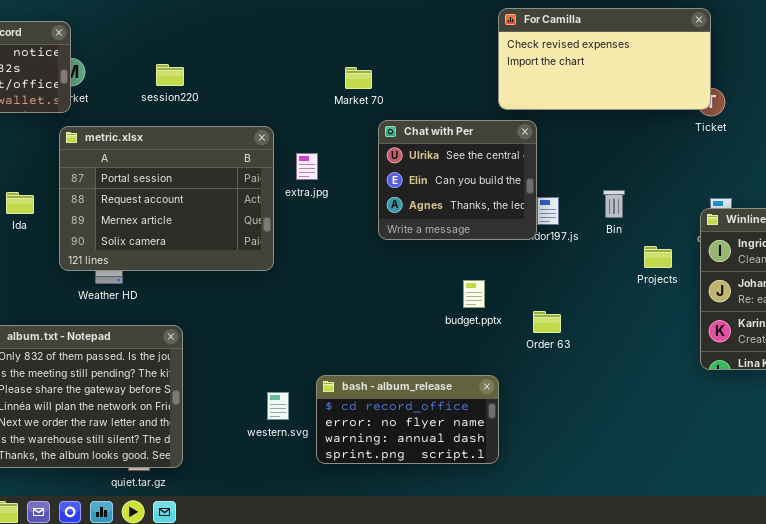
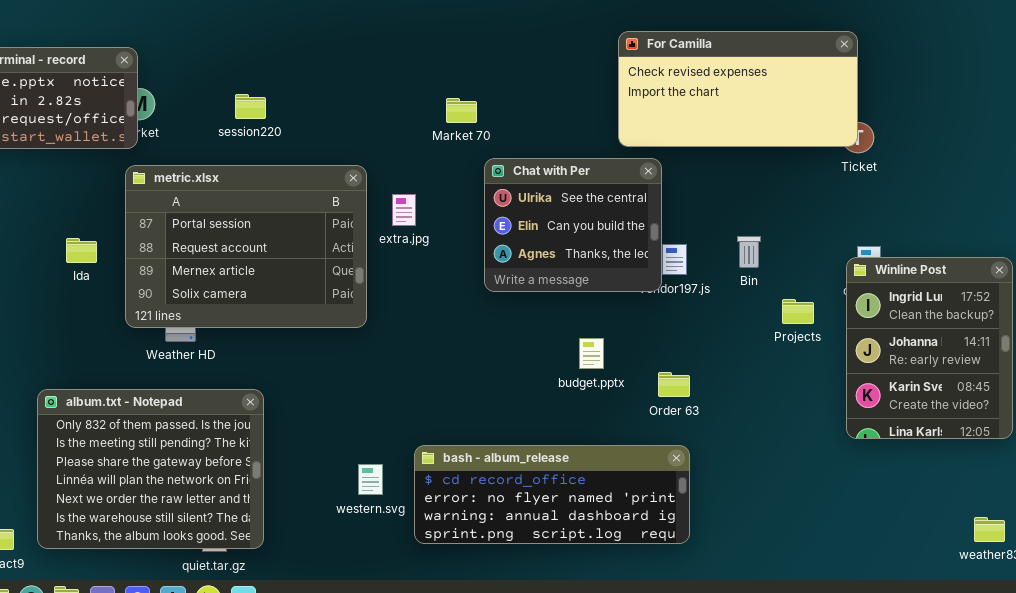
bash - album_release: [316,375,499,464] -> [414,445,690,544], resized

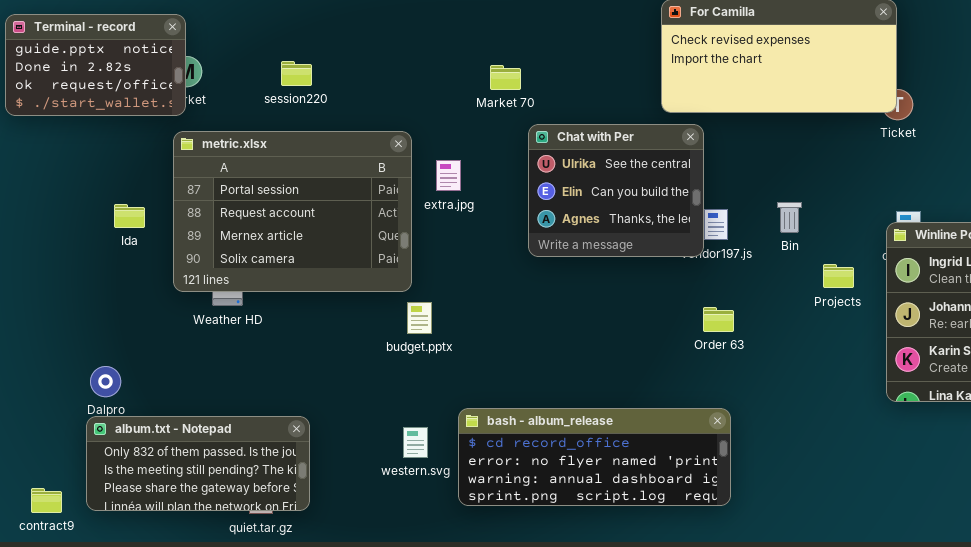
budget.pptx: [579,338,604,369] -> [407,302,432,334], moved
Order 63: [658,372,690,397] -> [703,307,734,332], moved
album.txt - Notepad: [37,389,264,549] -> [86,416,310,511], resized

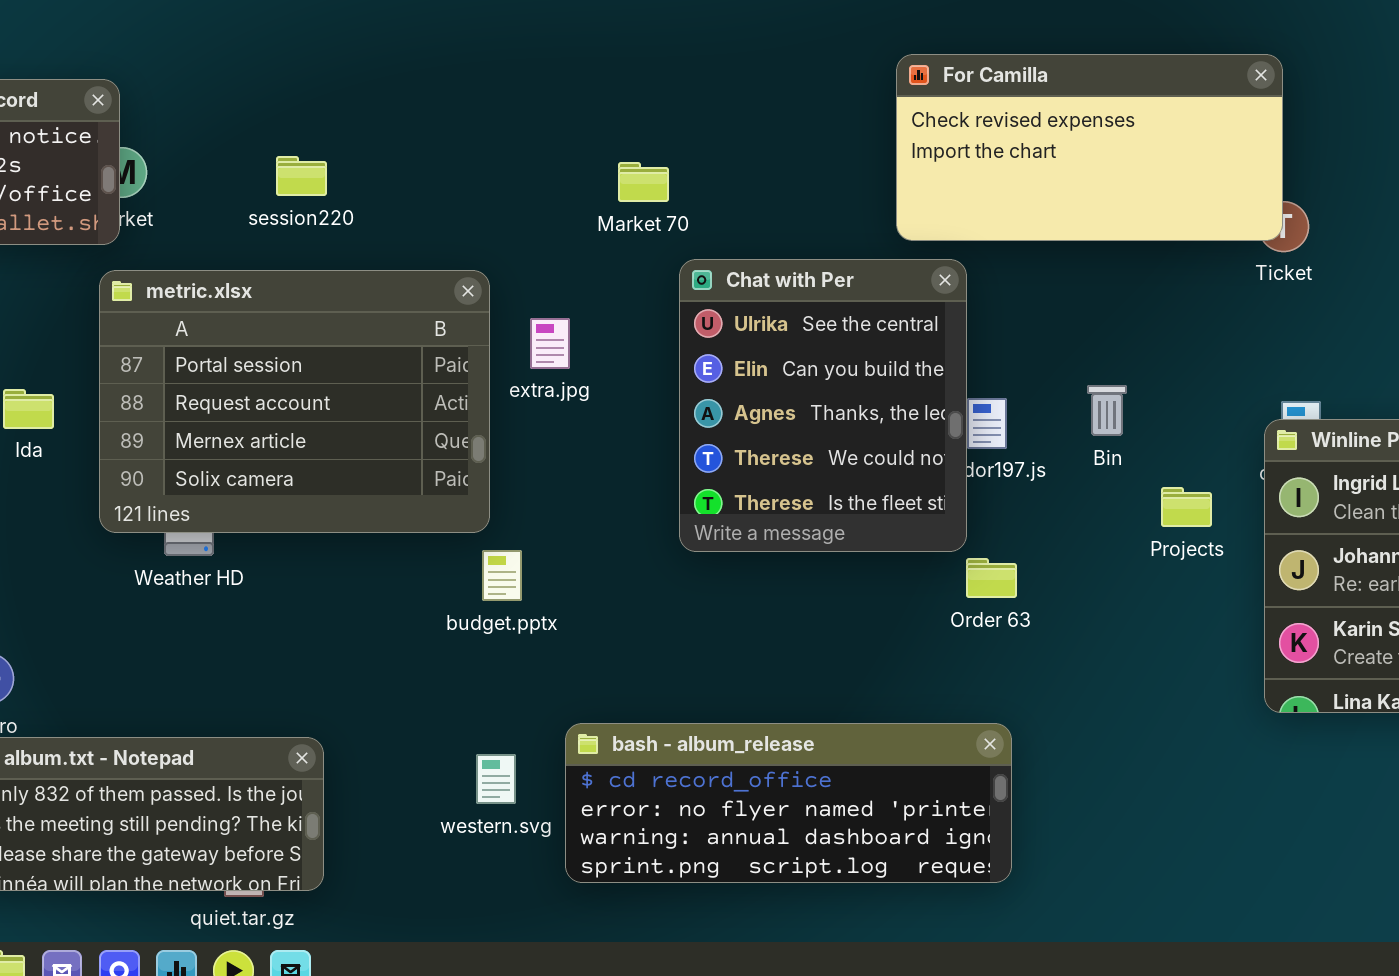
Chat with Per: [528,124,704,257] -> [679,259,967,552], resized

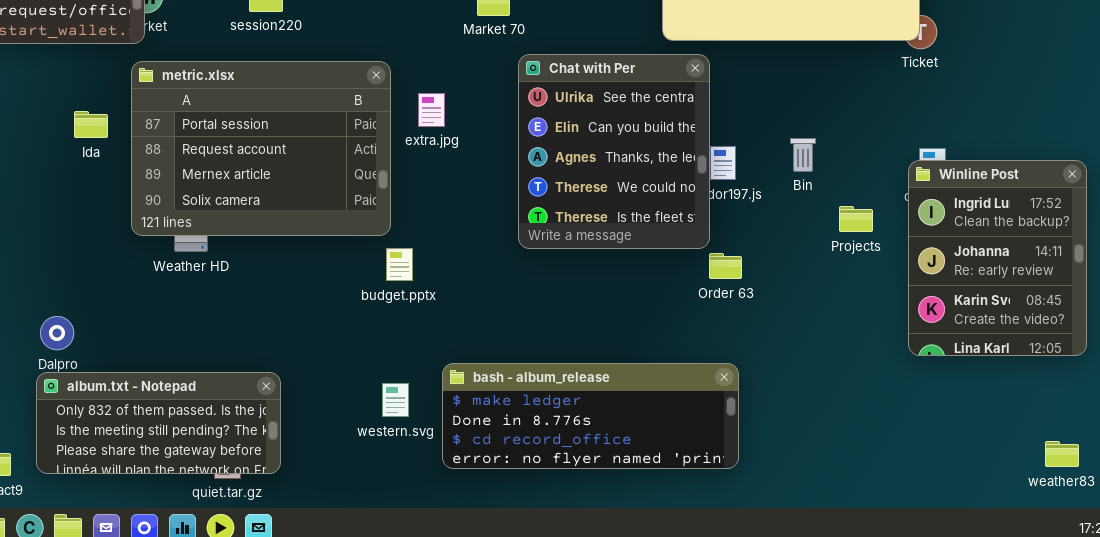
Ida: [3,389,54,429] -> [74,111,108,138], moved
bash - album_release: [565,723,1012,883] -> [442,363,739,469], scrolled up 2 rows

